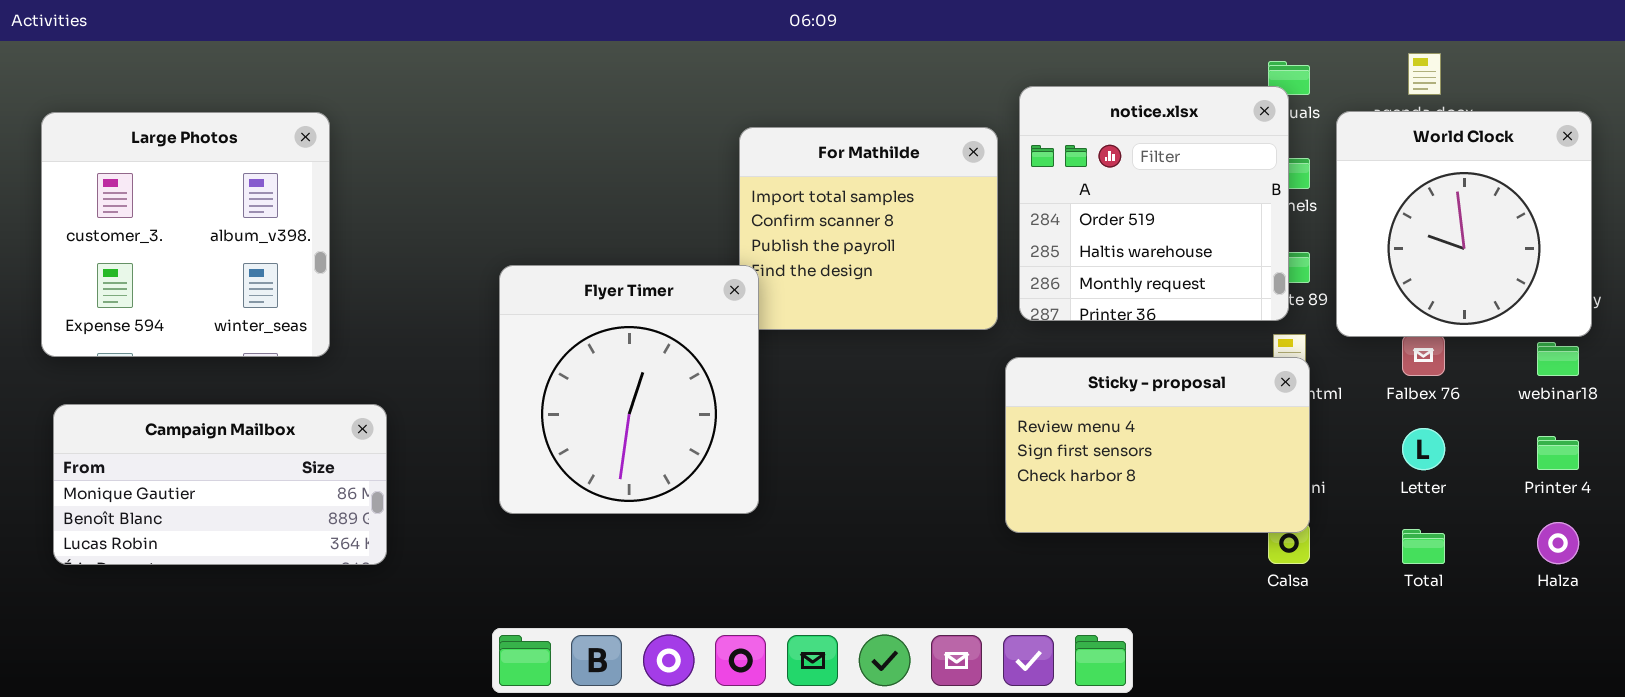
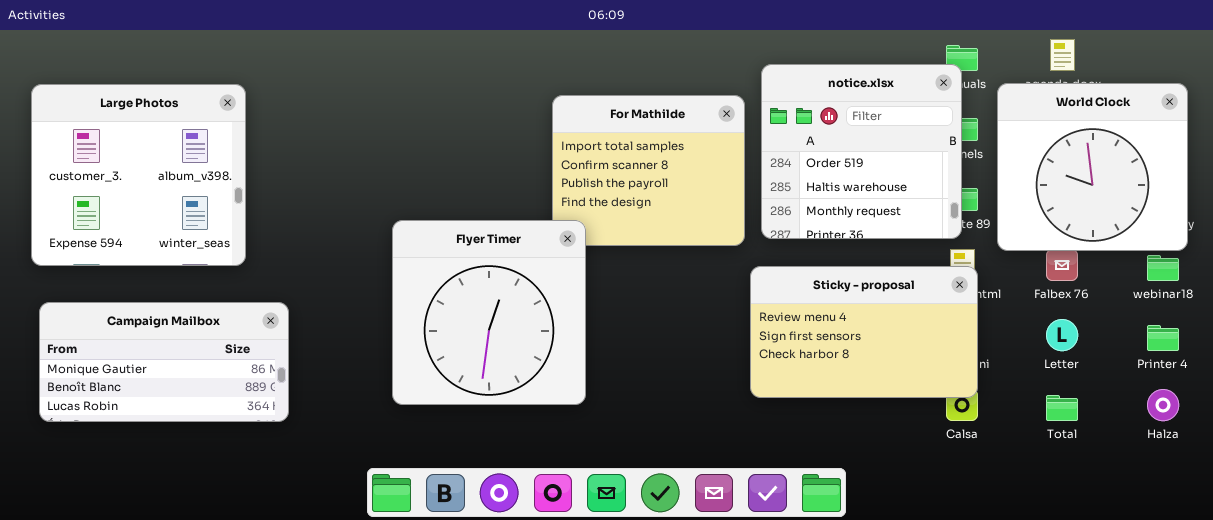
Flyer Timer: [499,265,759,514] -> [392,220,586,405], moved

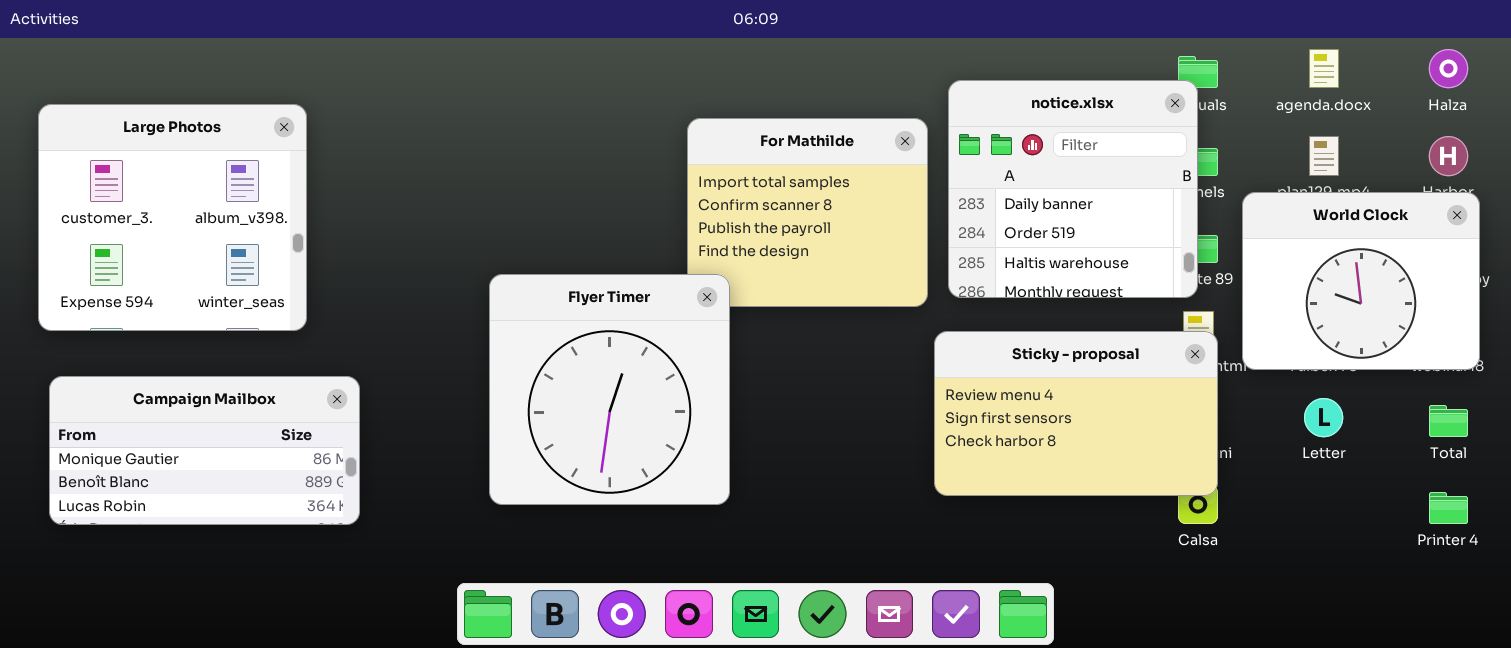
notice.xlsx: [761,64,962,239] -> [948,80,1198,298], scrolled up 1 row
World Clock: [997,83,1188,251] -> [1242,192,1480,370], moved, resized
Printer 4: [1147,325,1179,351] -> [1429,492,1468,524], moved
Halza: [1147,389,1179,421] -> [1429,49,1468,88], moved
Total: [1046,395,1078,421] -> [1429,405,1468,437], moved

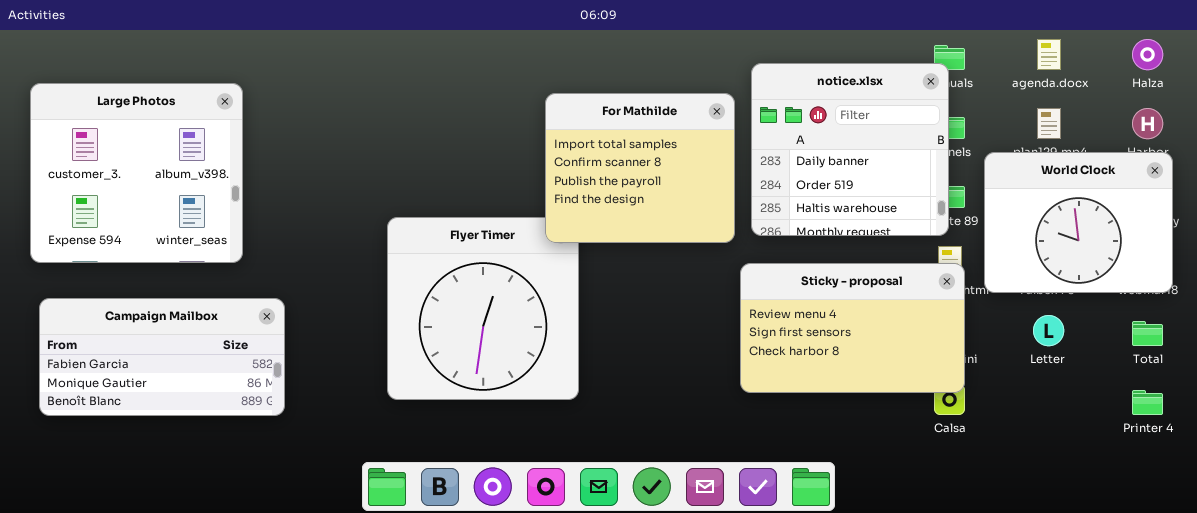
For Mathilde: [687,118,928,307] -> [545,93,735,243], raised
Campaign Mailbox: [49,376,360,525] -> [39,298,285,416], scrolled up 1 row

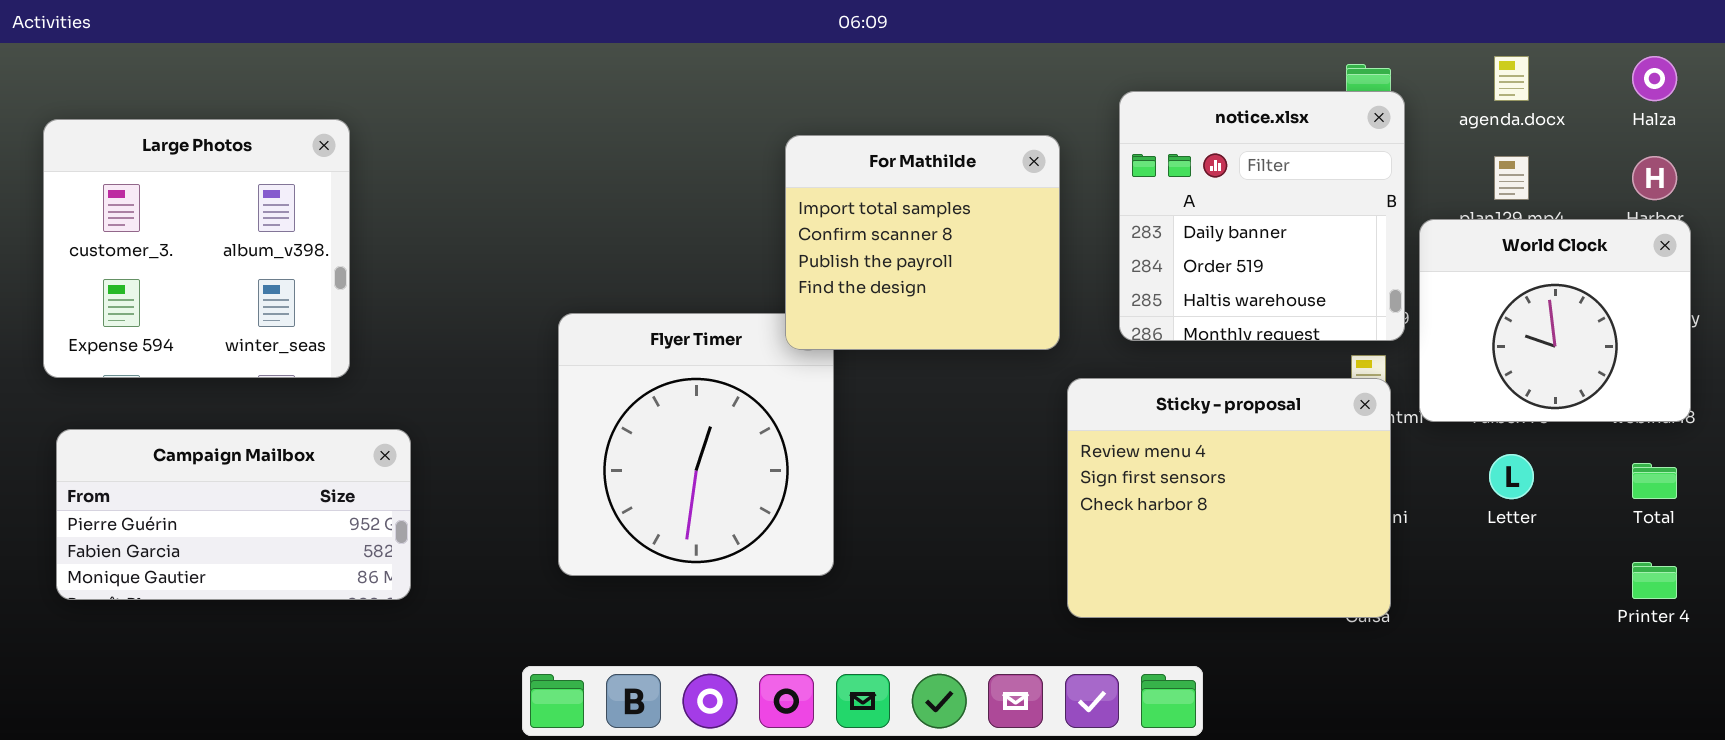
notice.xlsx: [751,63,949,236] -> [1119,91,1405,341], moved
Sticky - proposal: [740,263,965,393] -> [1067,378,1391,618], resized
Campaign Mailbox: [39,298,285,416] -> [56,429,411,600], scrolled up 1 row

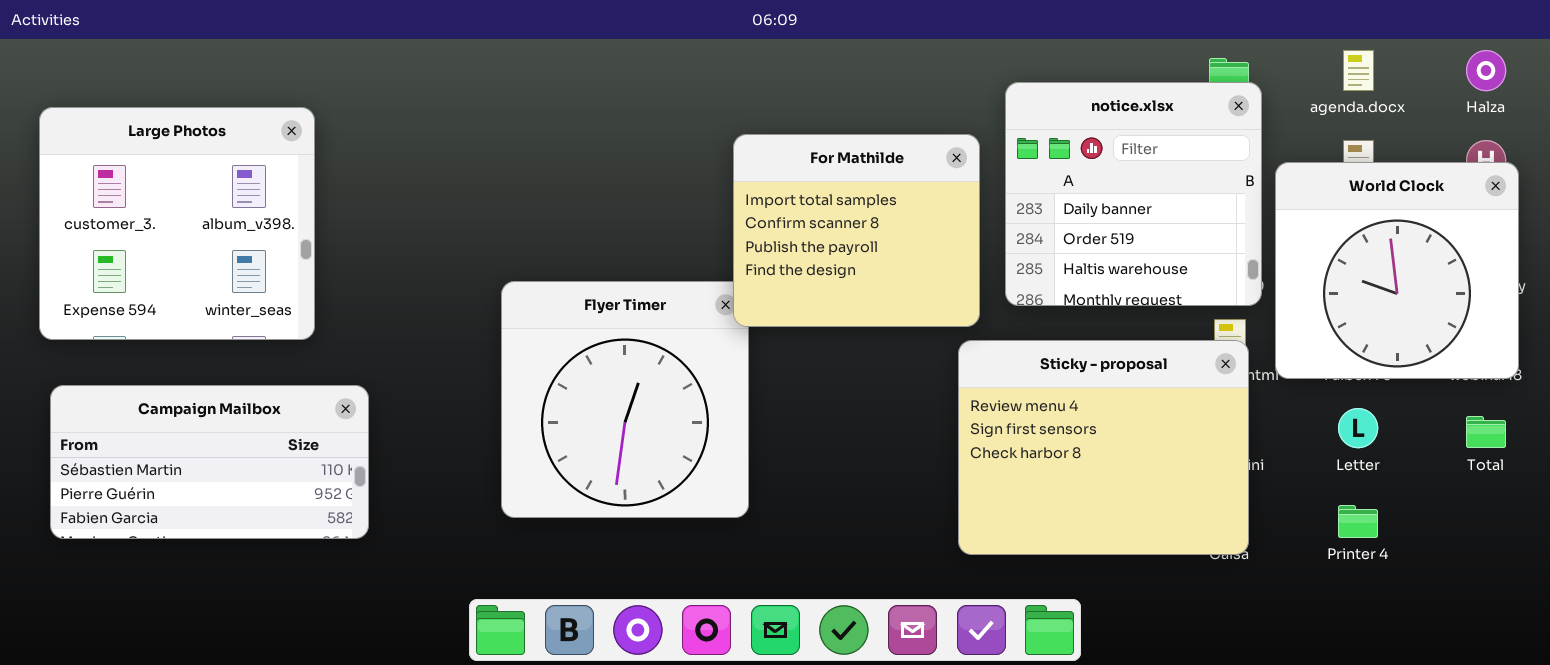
For Mathilde: [785,135,1060,350] -> [733,134,980,327], moved
World Clock: [1419,219,1691,422] -> [1275,162,1519,379], resized
Campaign Mailbox: [56,429,411,600] -> [50,385,369,539], scrolled up 1 row
Printer 4: [1632,562,1677,599] -> [1338,505,1378,538], moved

